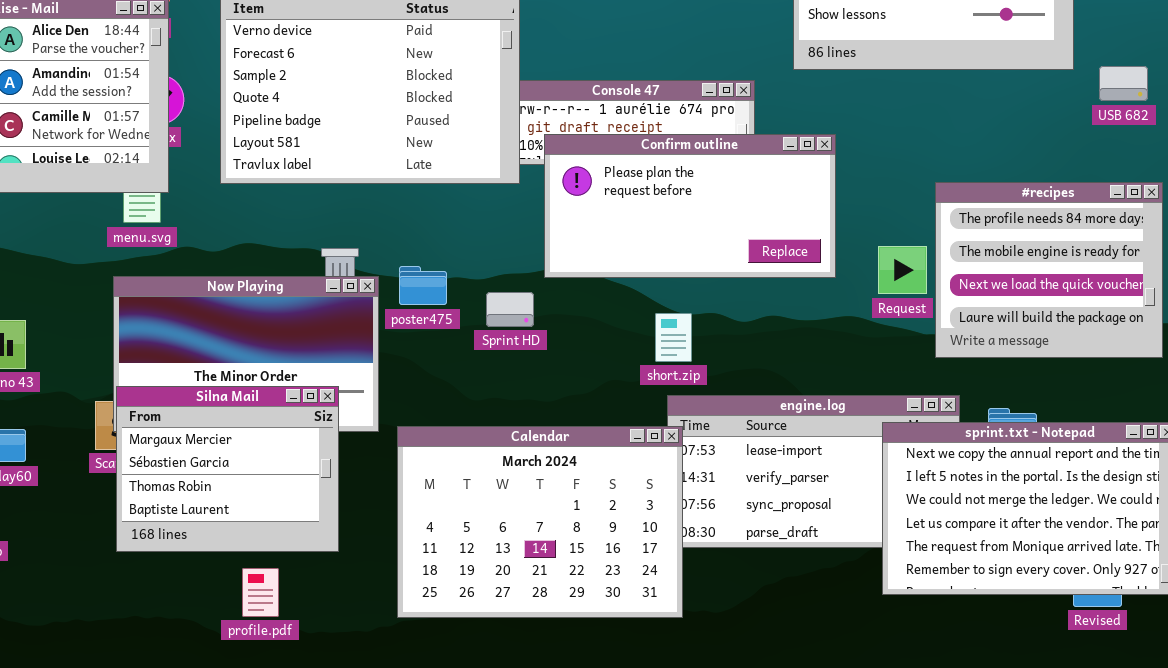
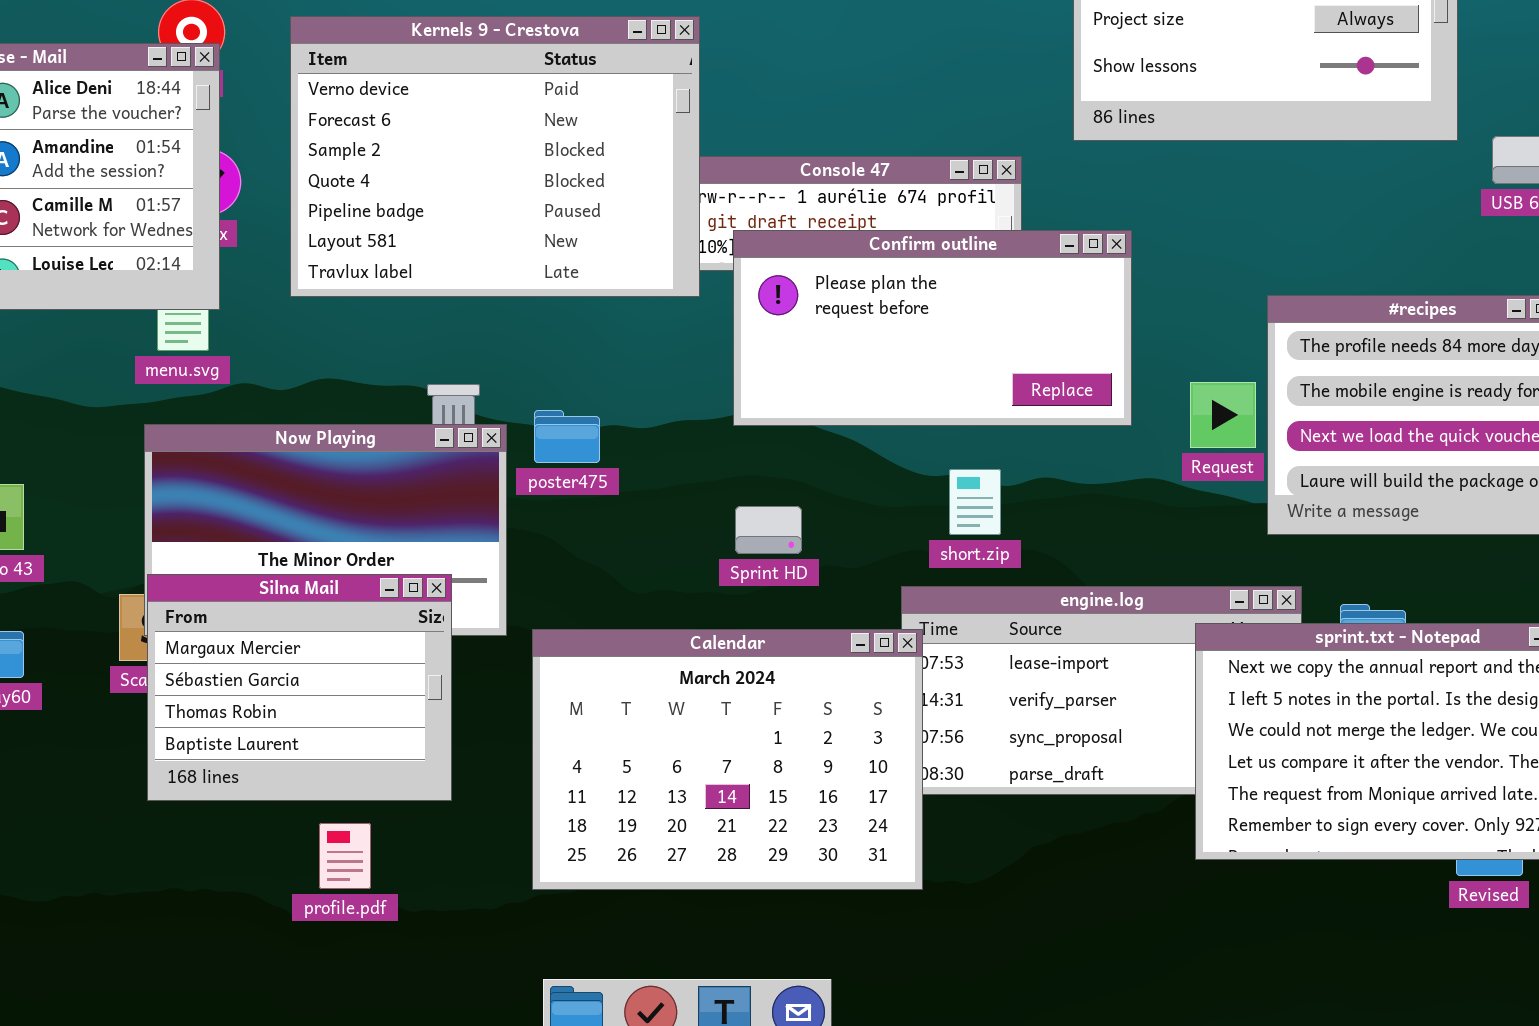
Sprint HD: [486,292,534,327] -> [735,506,802,554], moved
short.zip: [655,313,692,362] -> [949,469,1001,535], moved

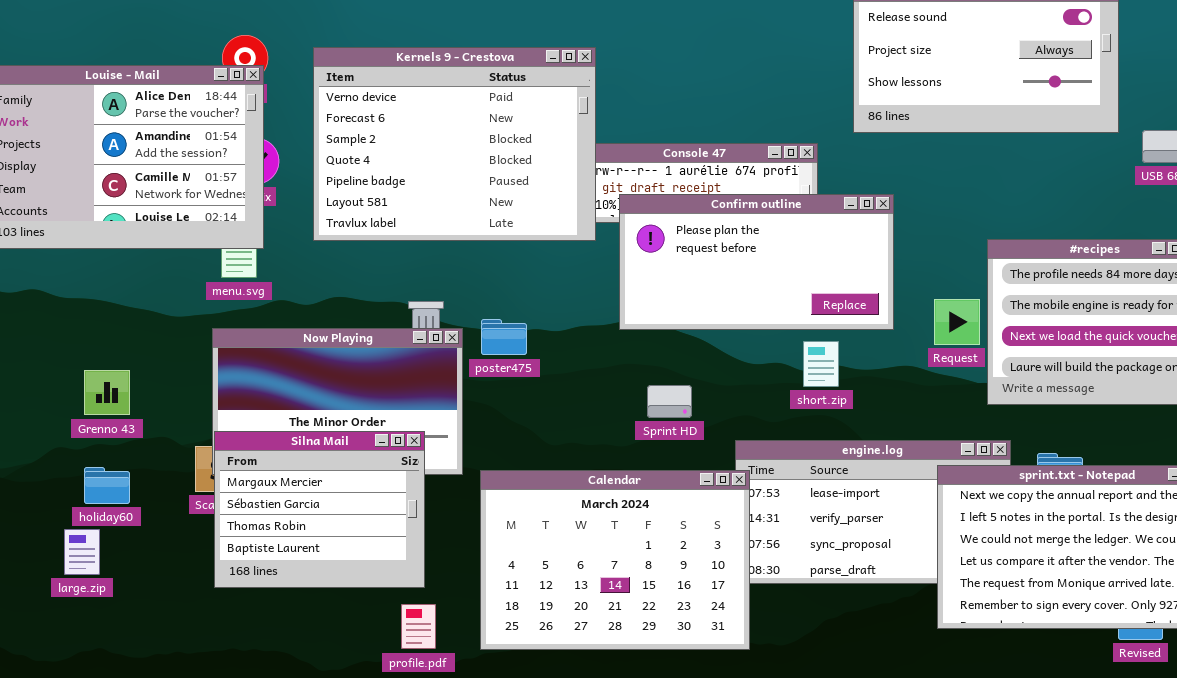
short.zip: [949,469,1001,535] -> [803,341,839,387], moved
Sprint HD: [735,506,802,554] -> [647,385,692,418], moved
profile.pdf: [319,823,371,889] -> [401,604,436,649], moved

